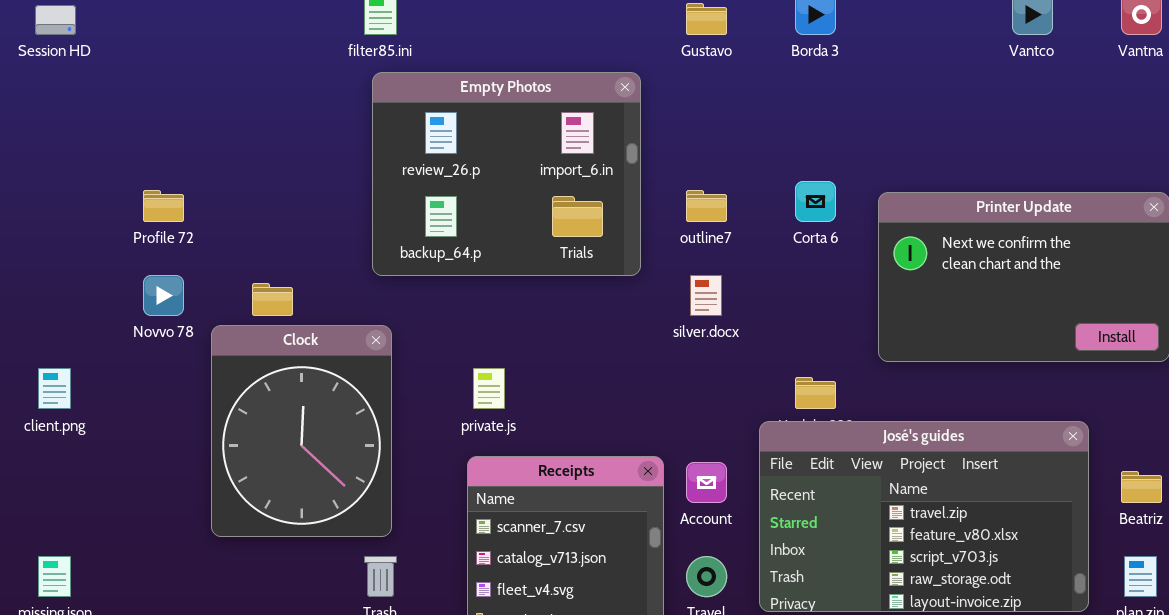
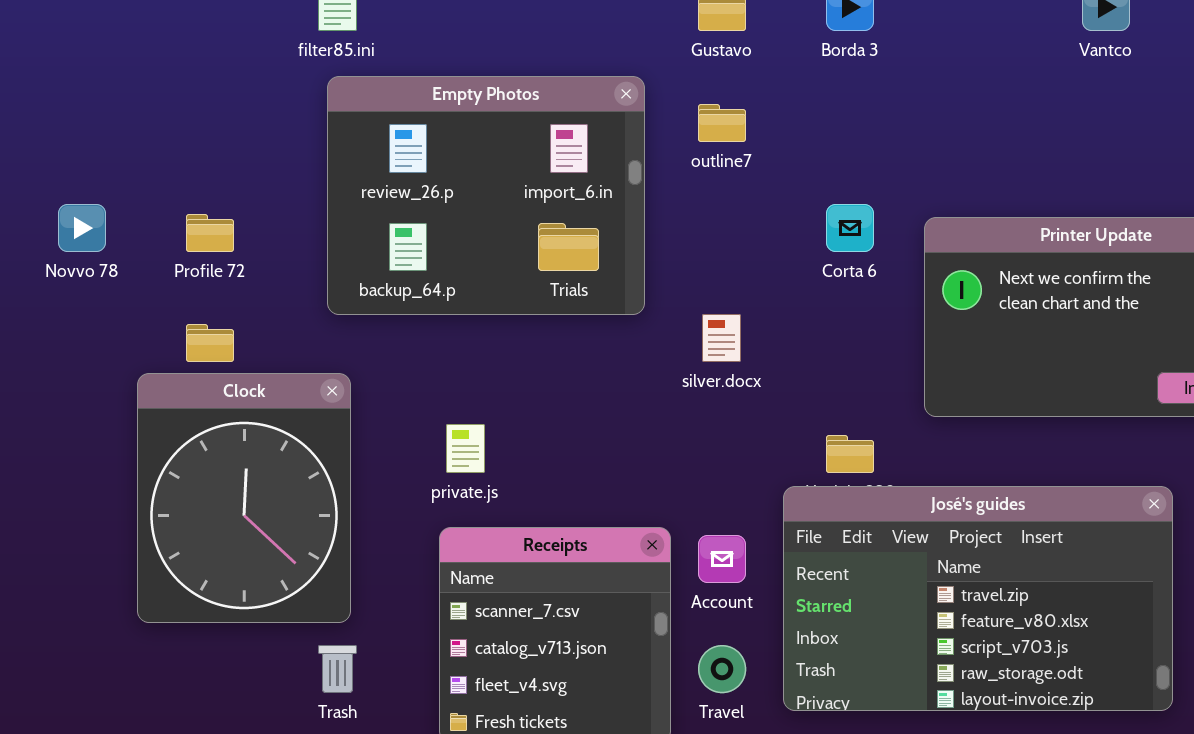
Profile 72: [143,190,184,222] -> [186,214,234,252], moved
outline7: [686,190,727,222] -> [698,104,746,142], moved
Novvo 78: [143,275,184,316] -> [58,204,106,252], moved

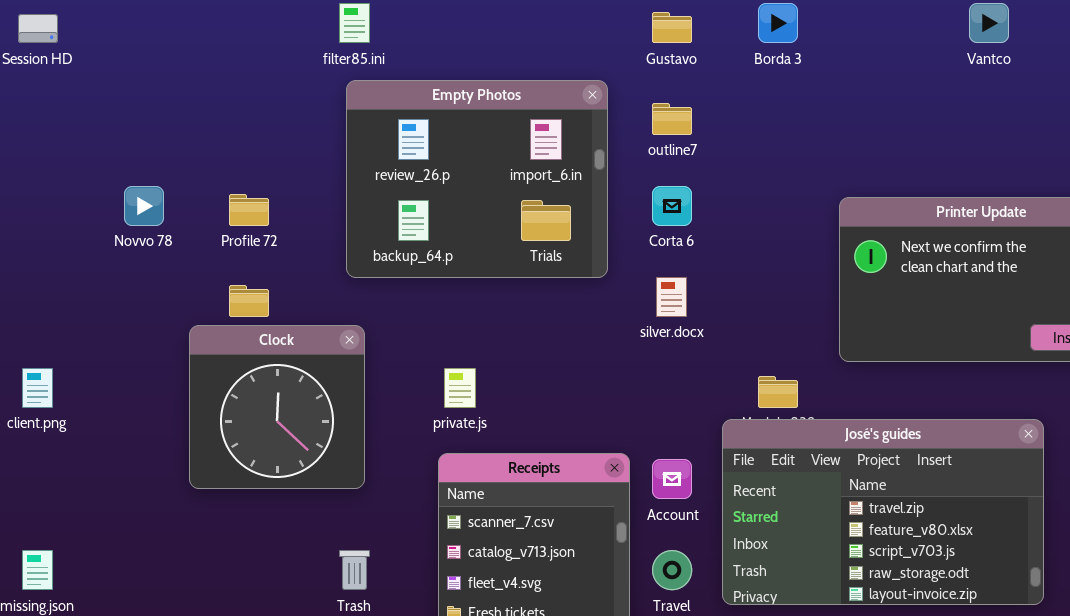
Corta 6: [826,204,874,252] -> [652,186,692,226], moved
Clock: [137,373,351,623] -> [189,325,365,489], resized

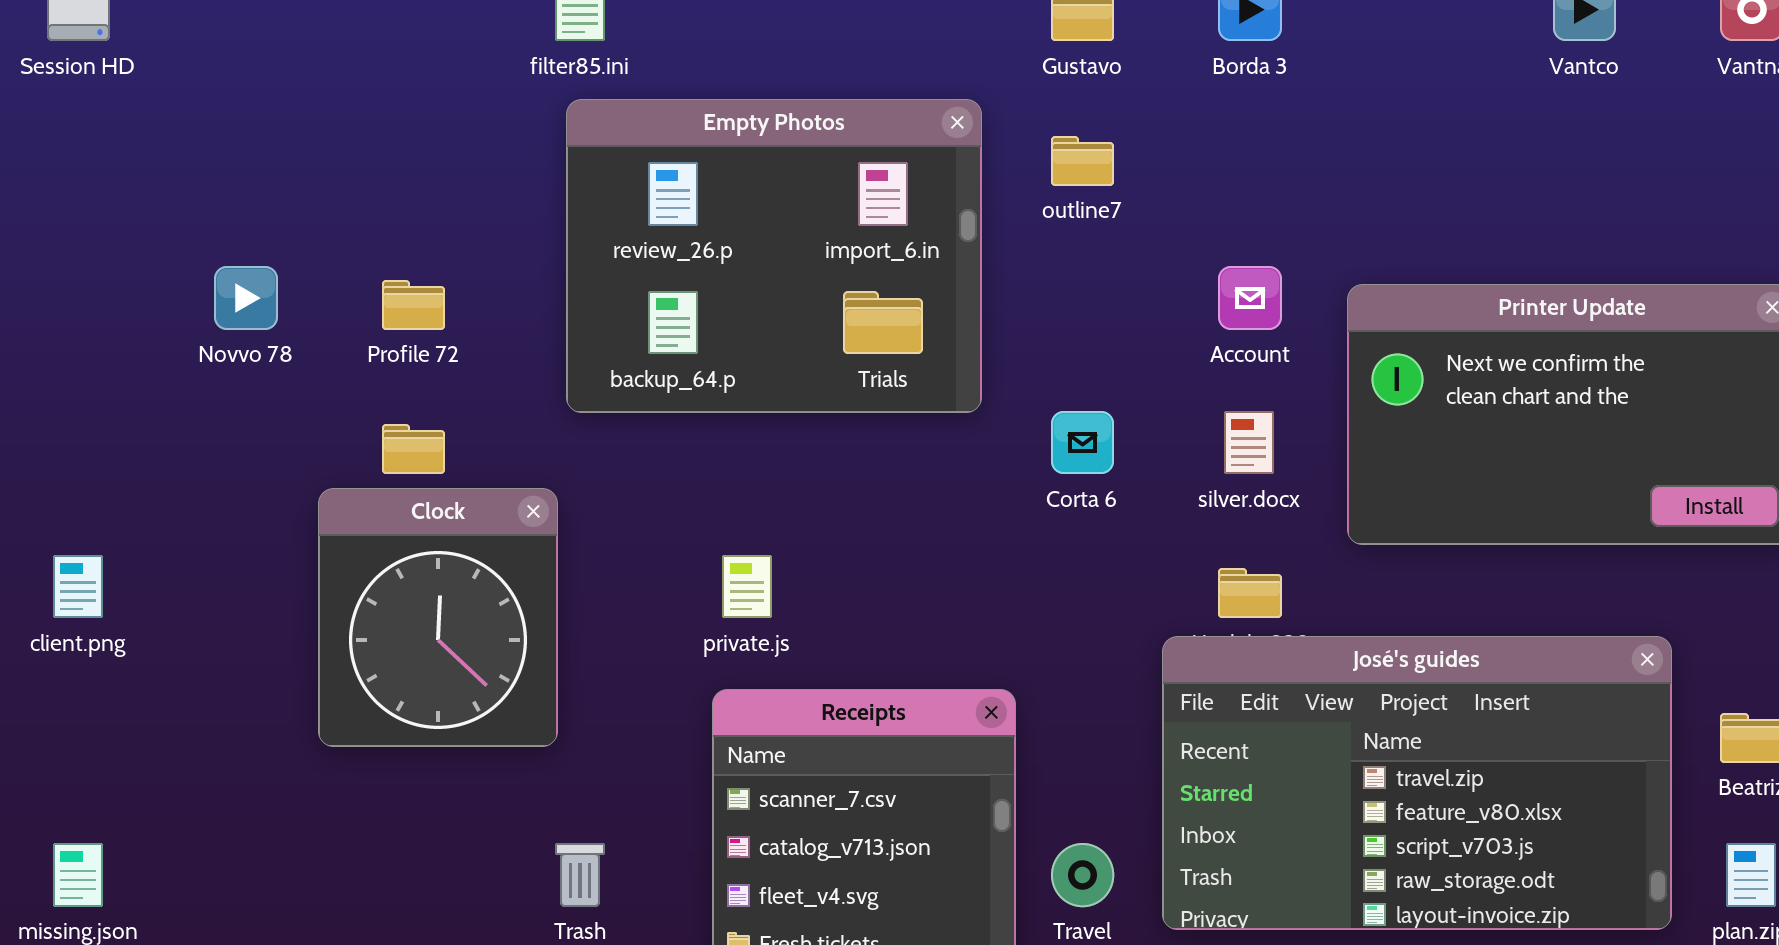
Corta 6: [652,186,692,226] -> [1051,411,1114,474], moved
silver.docx: [656,277,687,317] -> [1224,411,1274,474], moved
Clock: [189,325,365,489] -> [318,488,558,747], resized
Account: [652,459,692,499] -> [1218,266,1282,330], moved

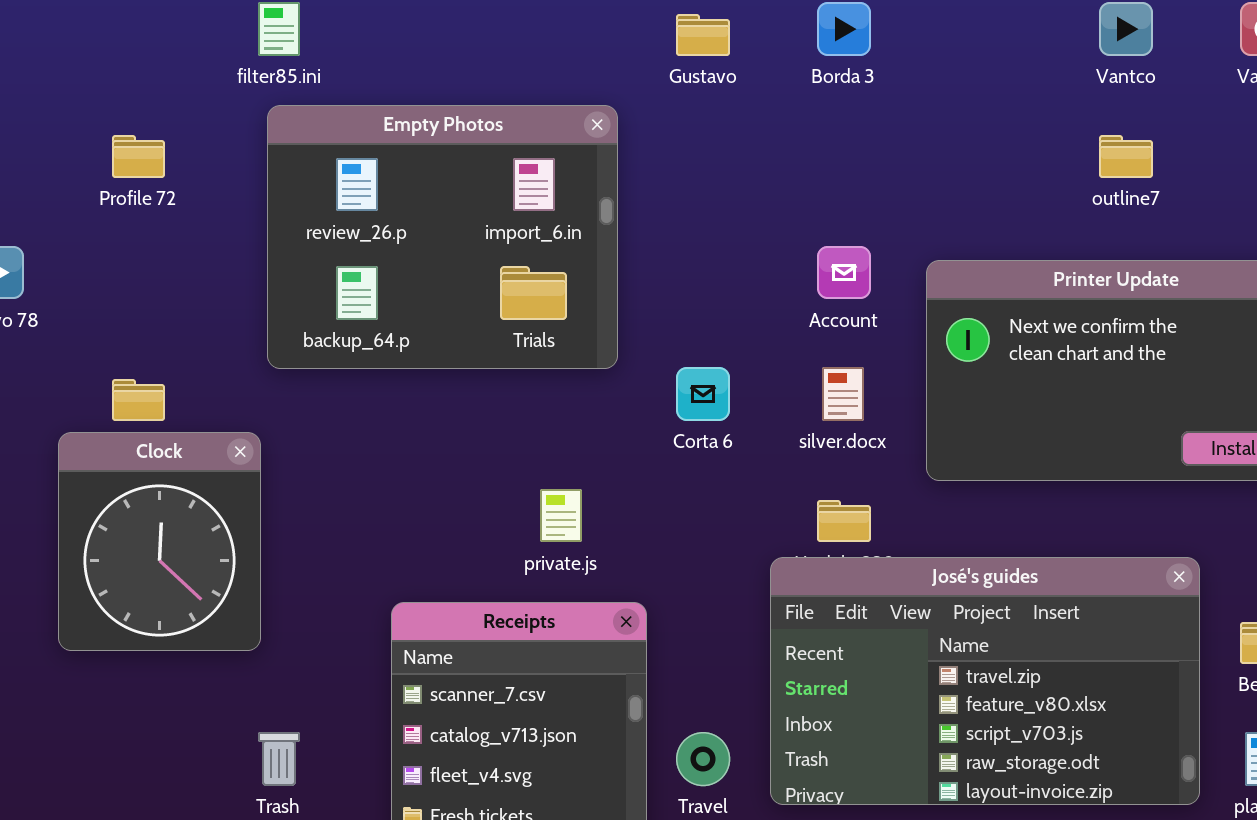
outline7: [1051,136,1114,186] -> [1099,135,1153,178], moved
Profile 72: [382,280,445,330] -> [112,135,165,178], moved
private.js: [722,555,772,618] -> [540,489,582,542], moved

